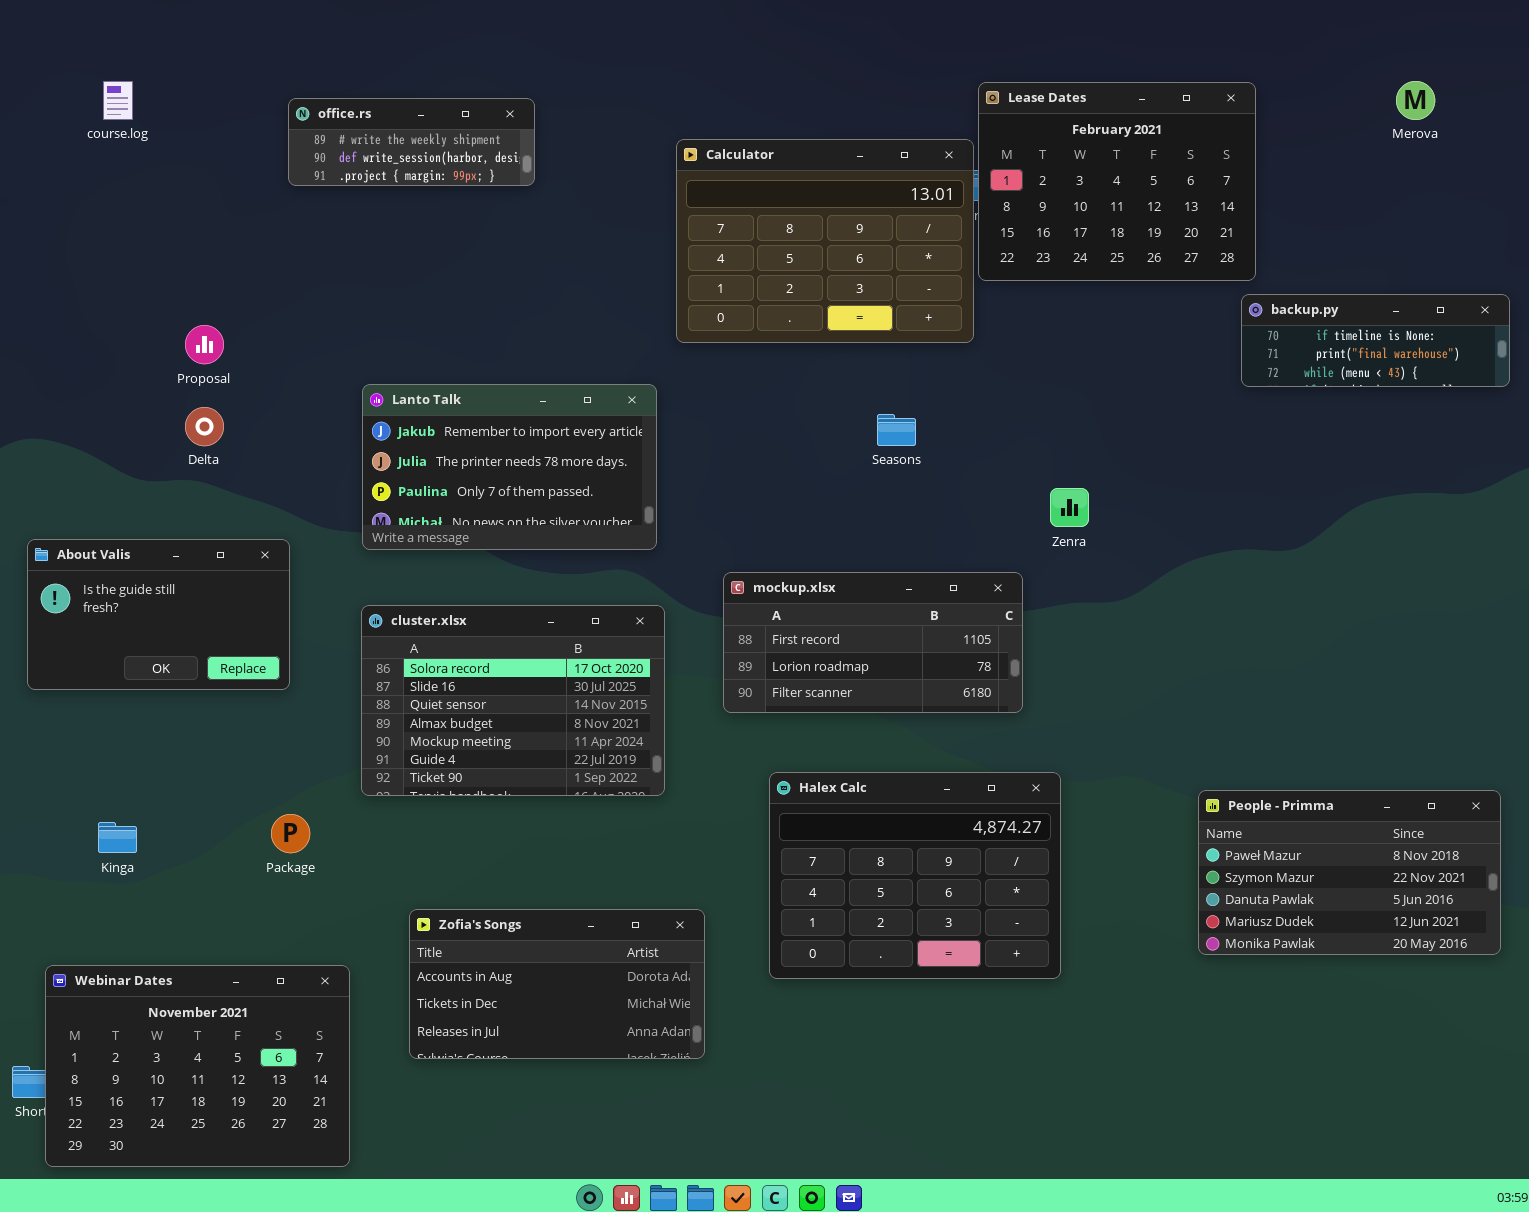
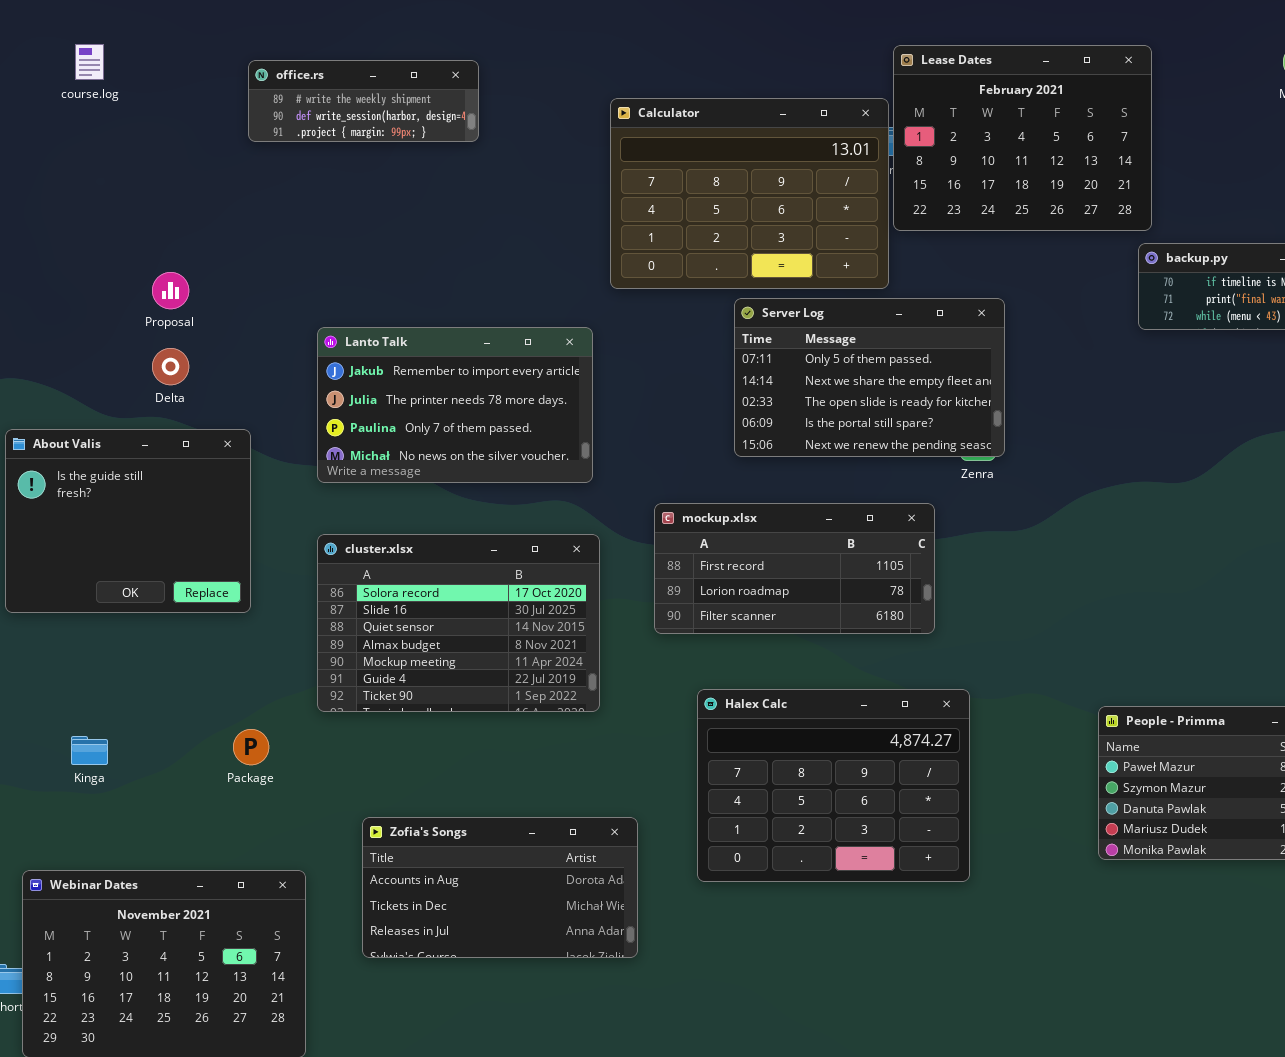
Server Log: none -> [734,298,1005,457], opened
About Valis: [27,539,290,690] -> [5,429,251,613], resized

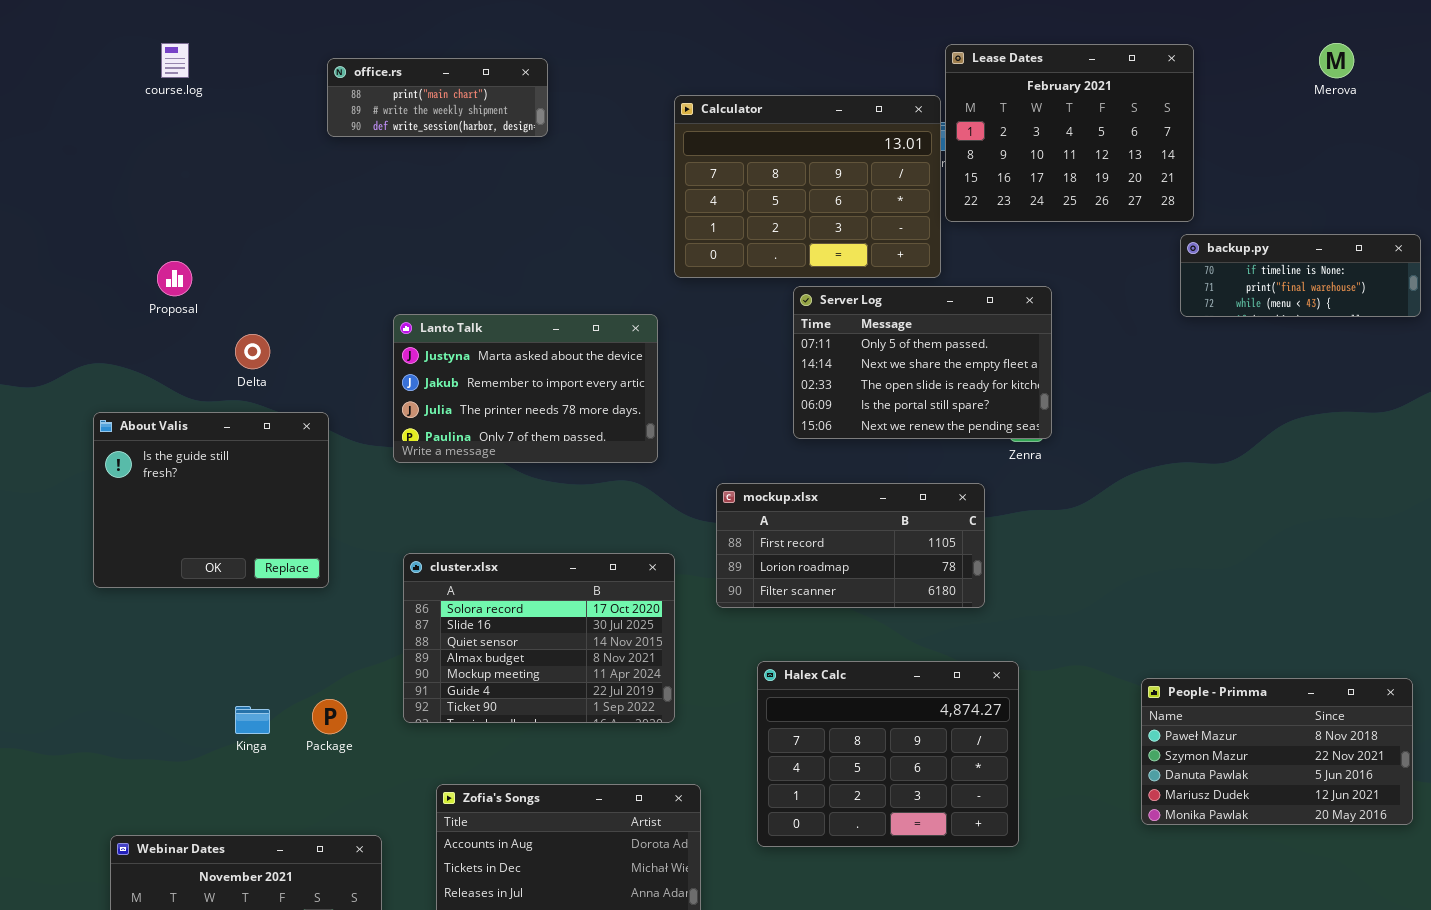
office.rs: [248,60,479,142] -> [327,58,548,137], scrolled up 1 row
Proposal: [152,272,189,309] -> [157,261,192,296], moved
Lanto Talk: [317,327,593,483] -> [393,314,658,463], scrolled up 1 row
cluster.xlsx: [317,534,600,712] -> [403,553,675,723], moved
Kinga: [71,736,108,765] -> [235,706,270,734], moved

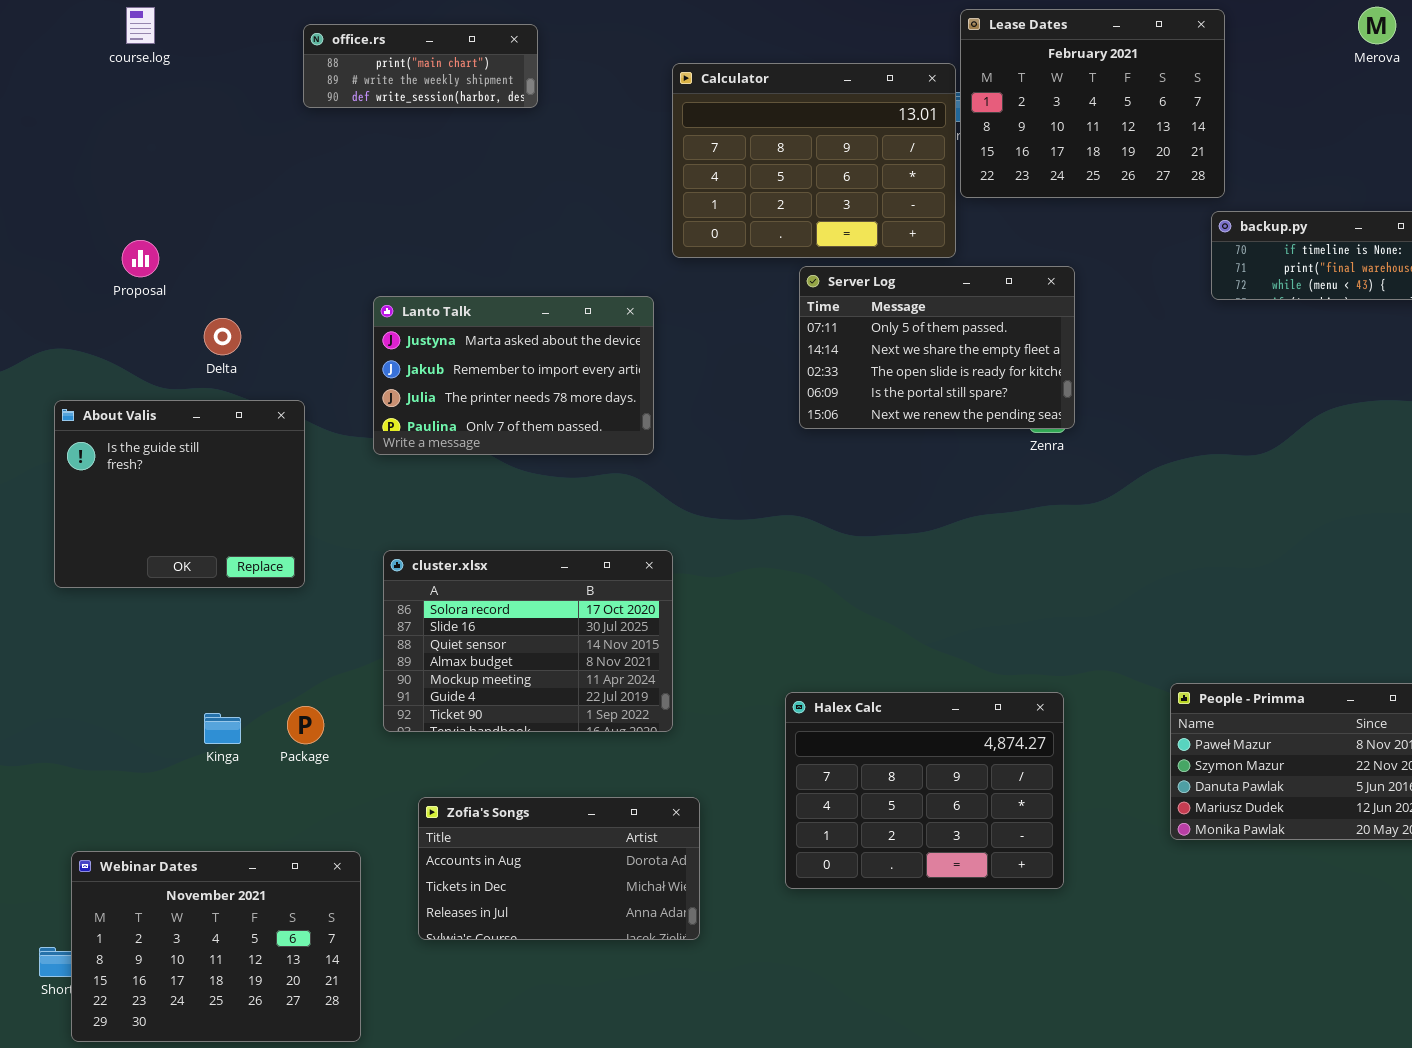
mockup.xlsx: [716,483,985,608] -> none, closed
Halex Calc: [757,661,1019,847] -> [785,692,1064,889], moved

